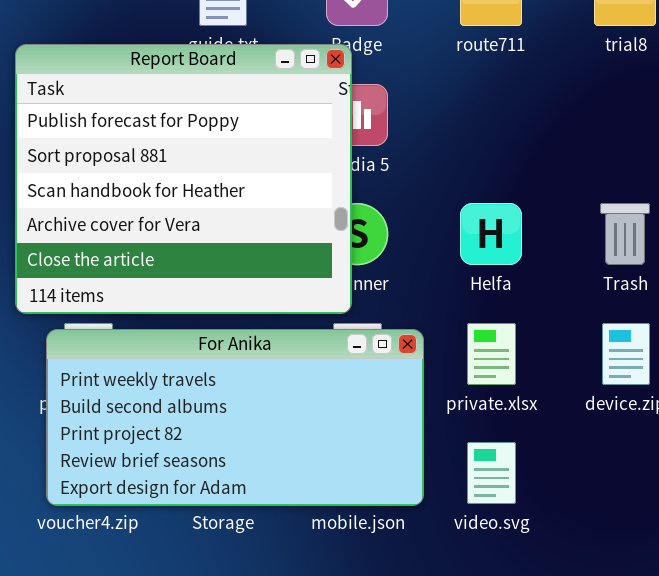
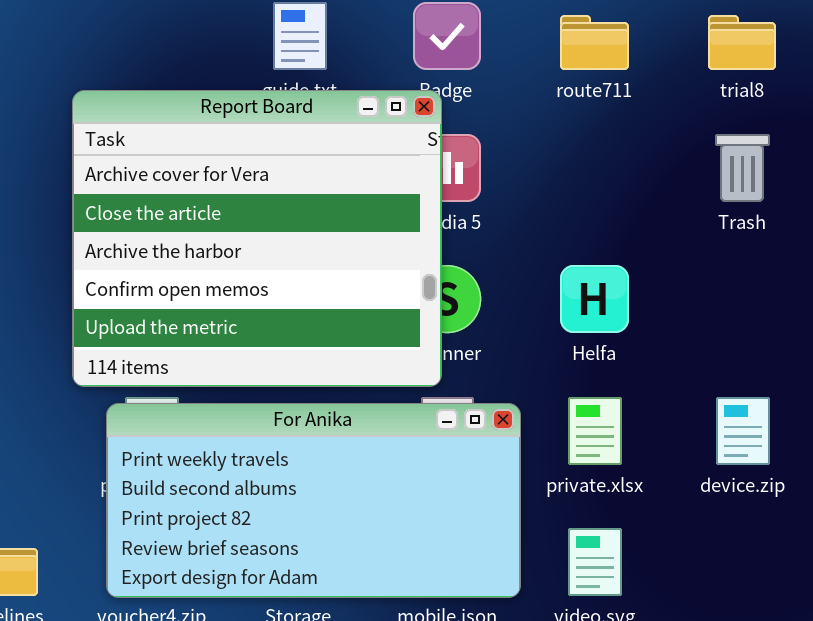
Report Board: [15,44,352,314] -> [72,90,442,387], scrolled down 3 rows
Trash: [600,203,650,265] -> [715,134,770,202], moved

